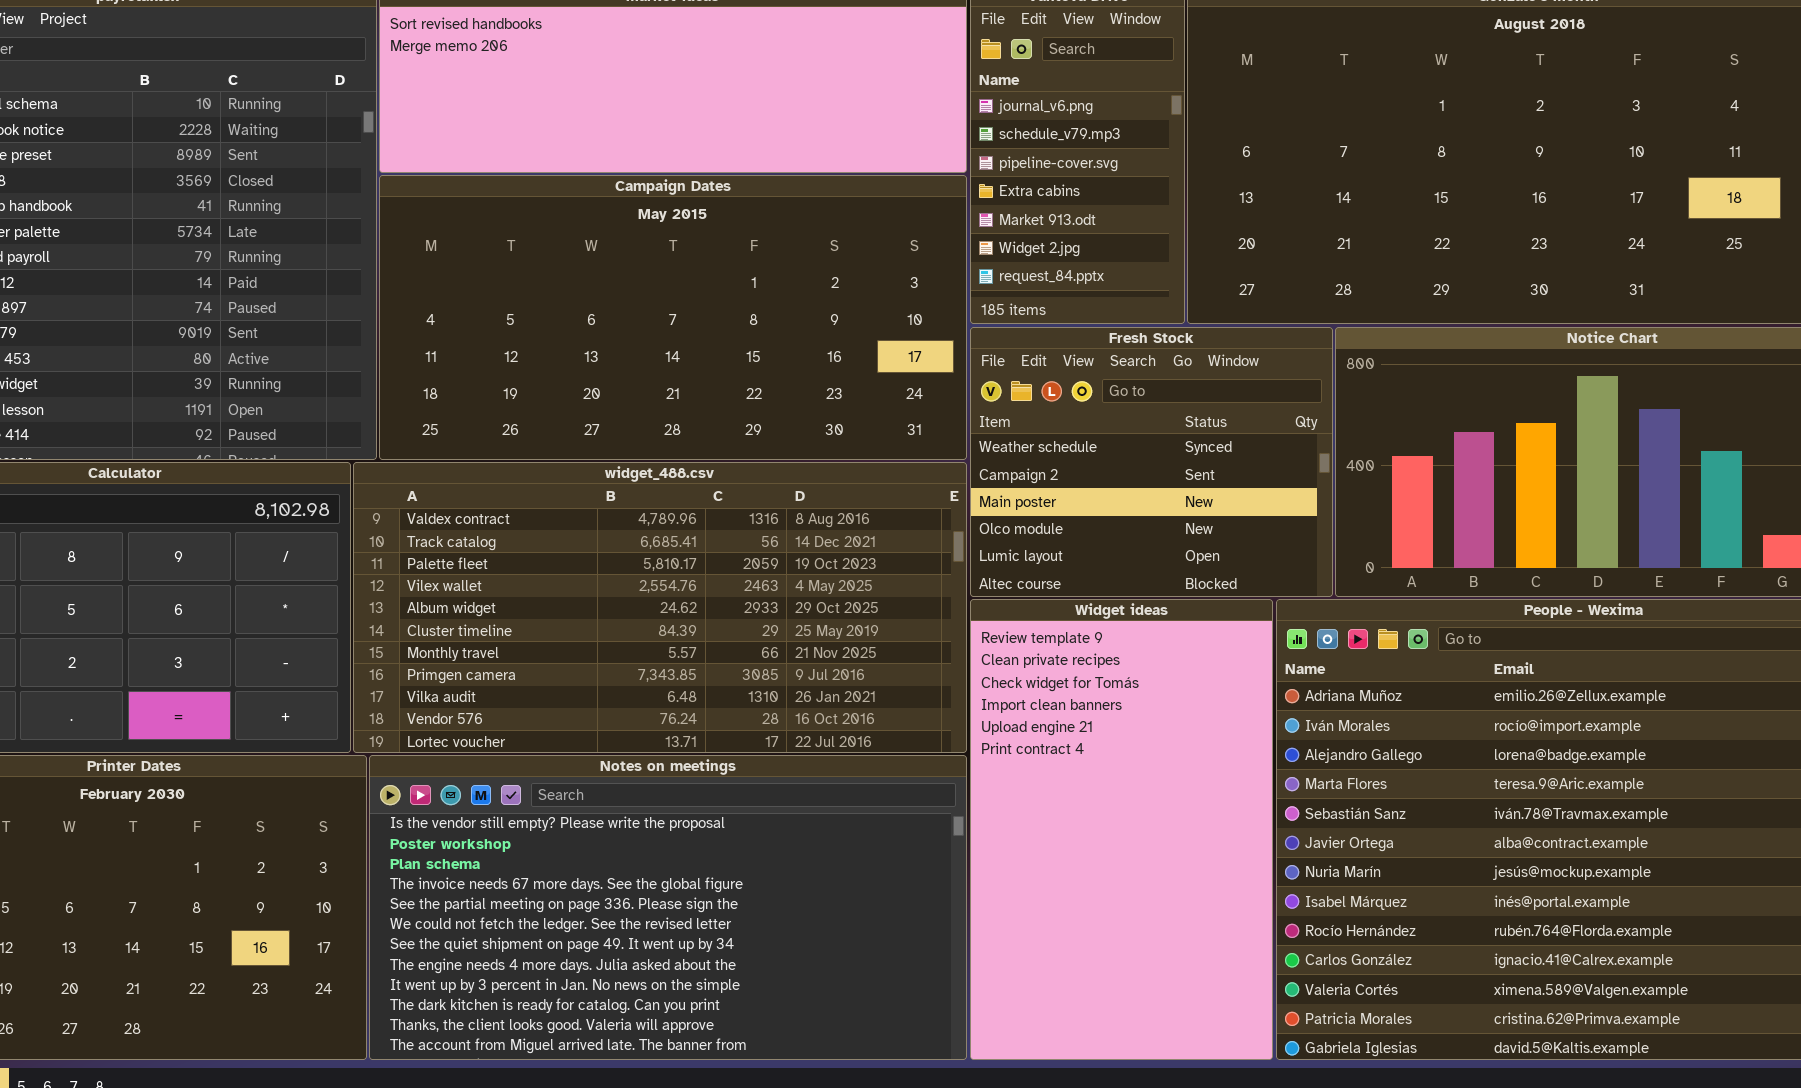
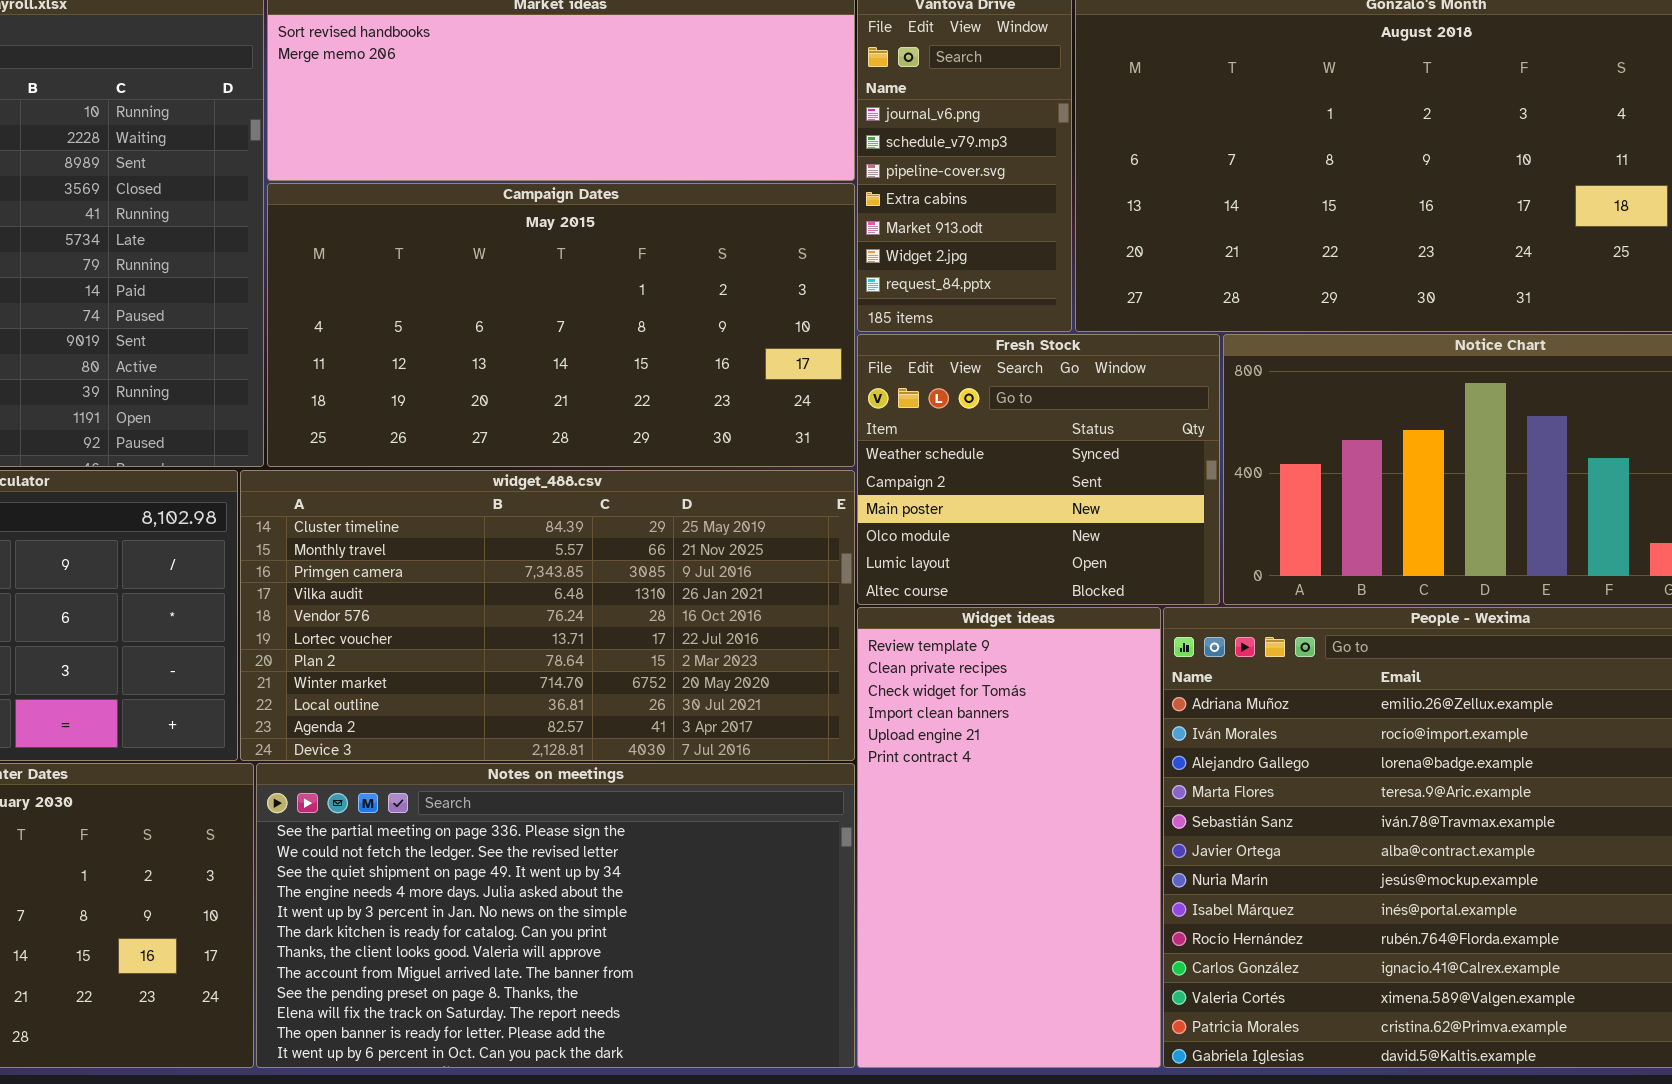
widget_488.csv: [353,462,967,753] -> [240,470,855,761], scrolled down 5 rows
Notes on meetings: [369,755,967,1060] -> [256,763,855,1068], scrolled down 4 rows

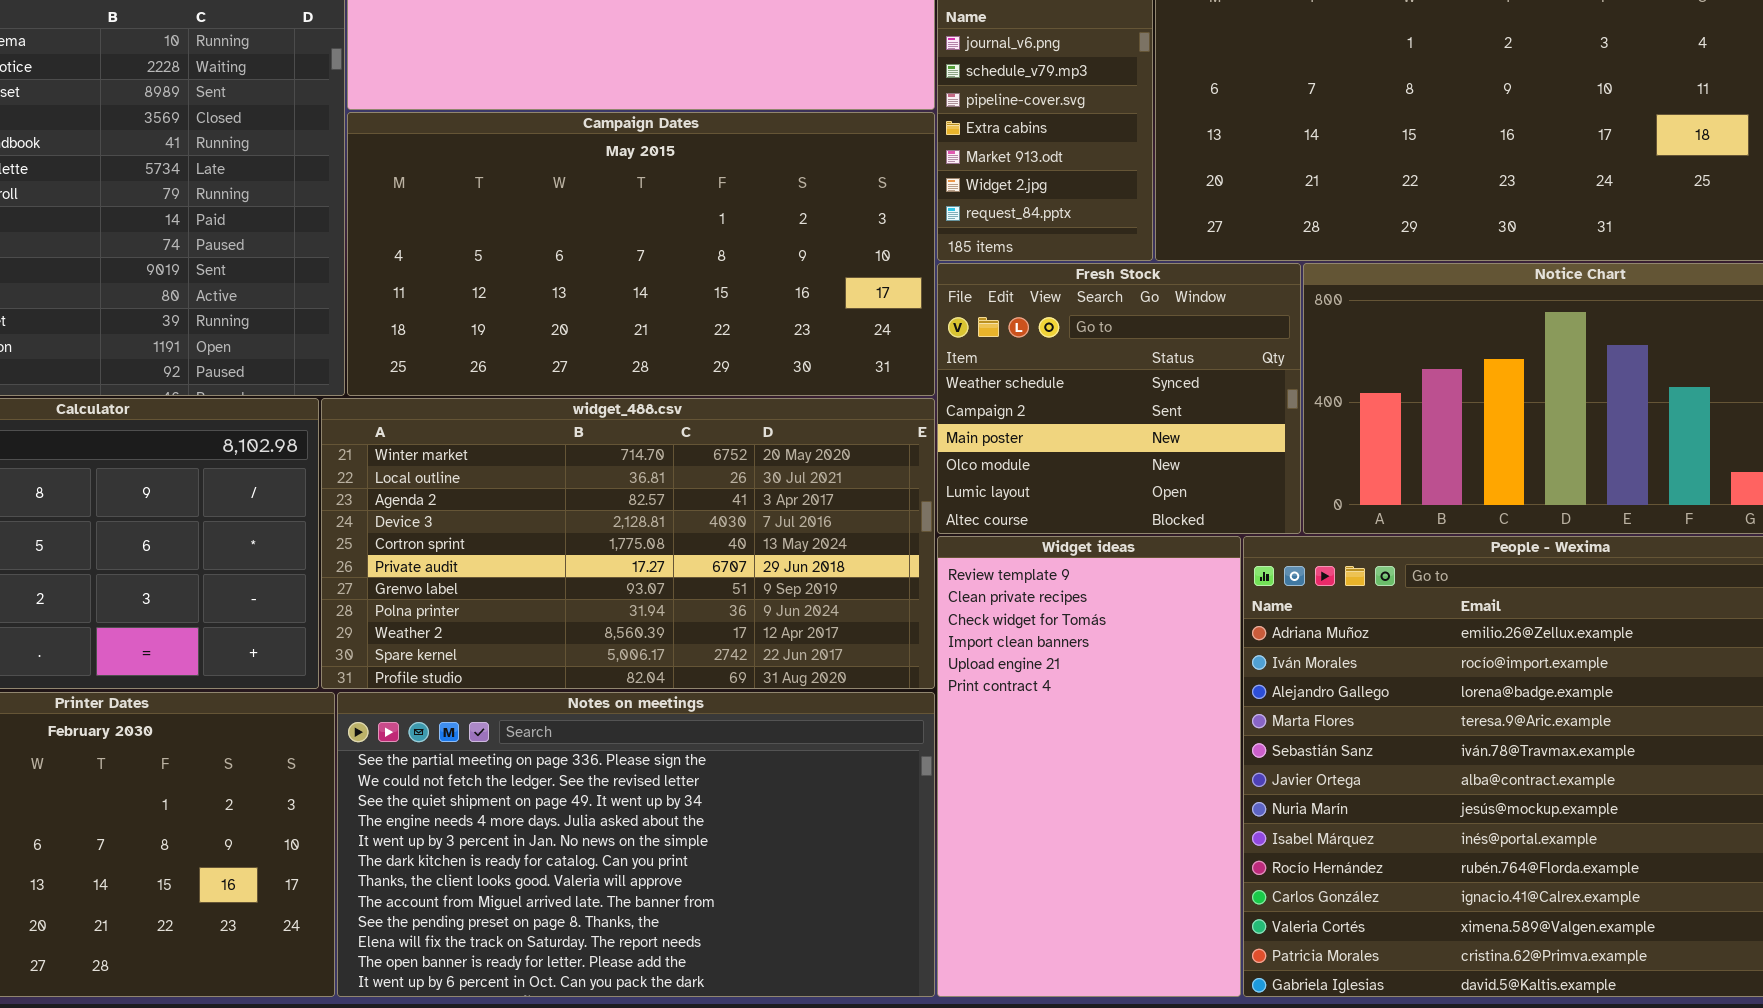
widget_488.csv: [240,470,855,761] -> [321,398,935,689], scrolled down 7 rows

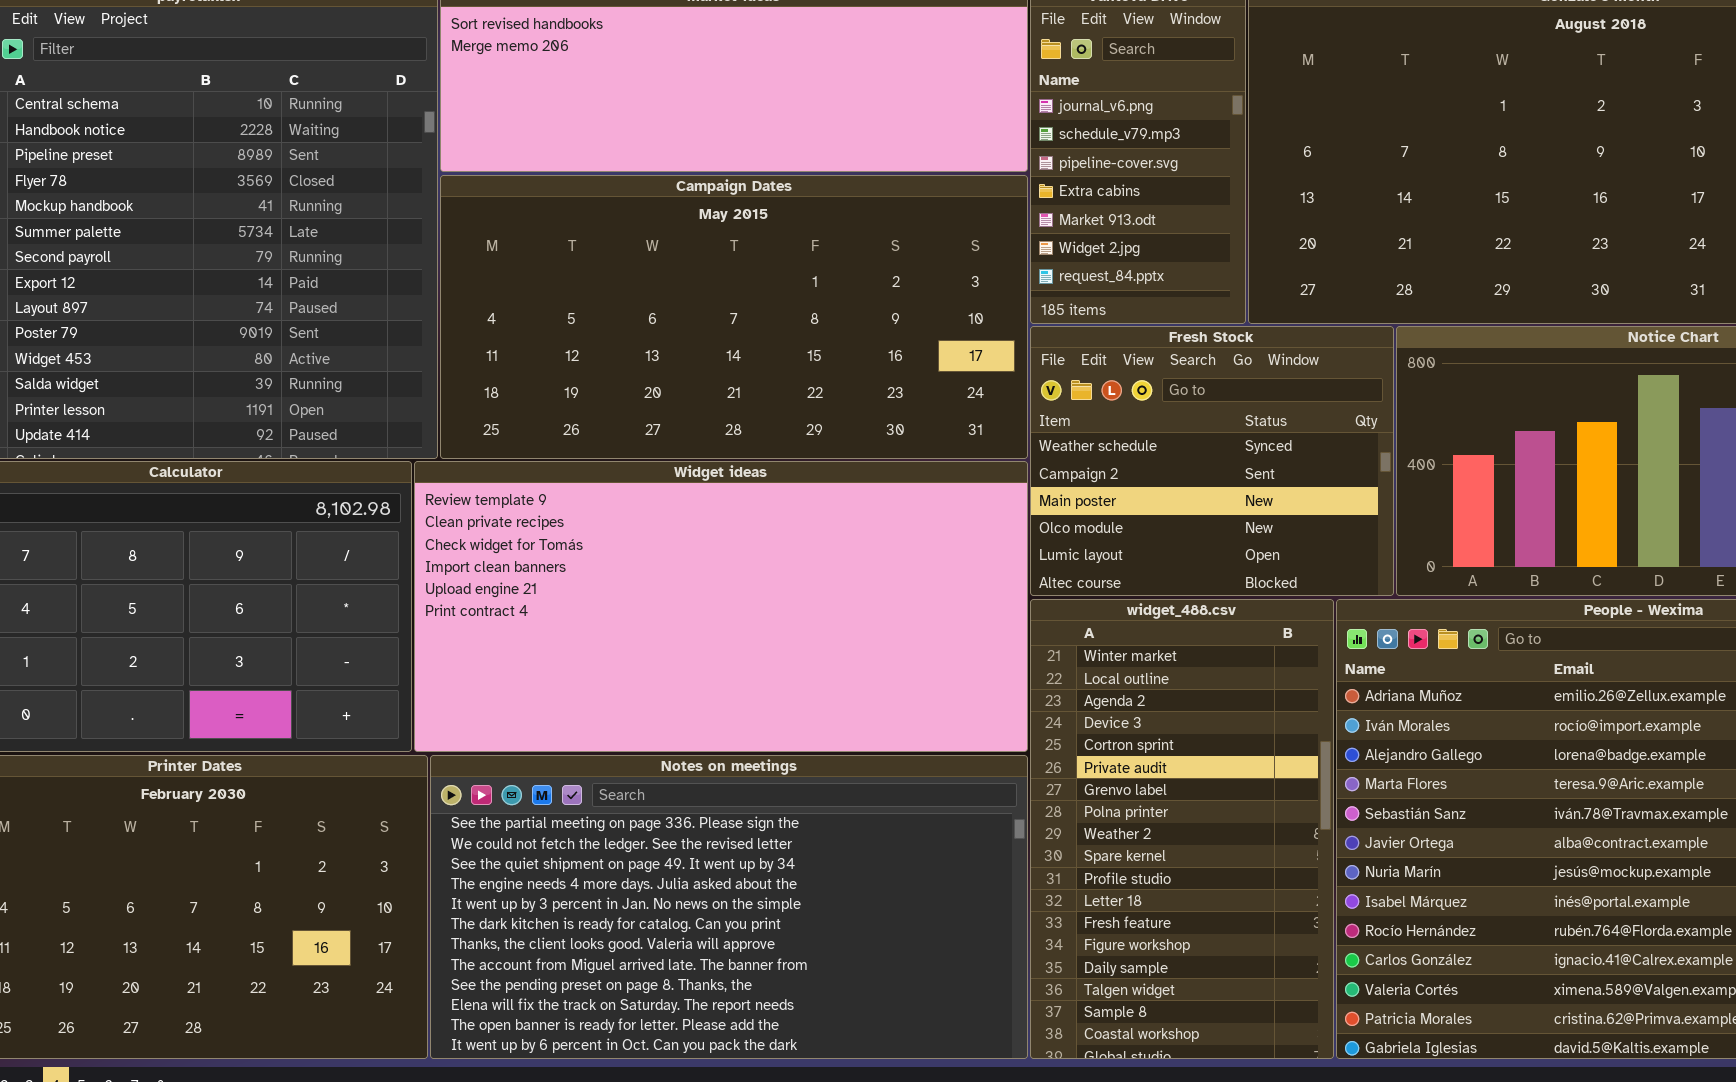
widget_488.csv: [321,398,935,689] -> [1030,599,1334,1059], moved, resized
Widget ideas: [937,536,1241,997] -> [414,461,1028,752], moved, resized

